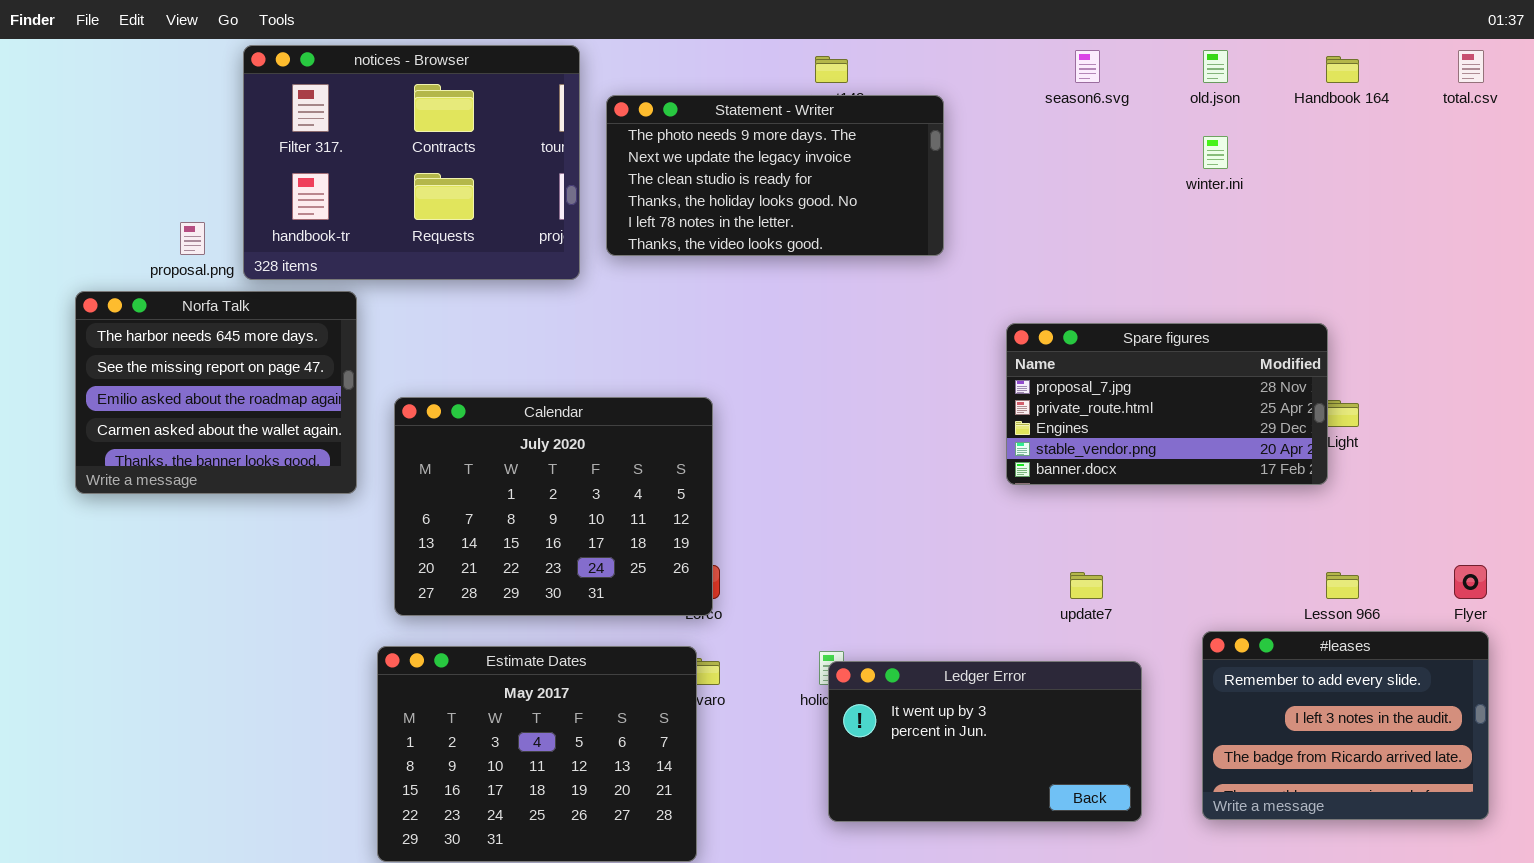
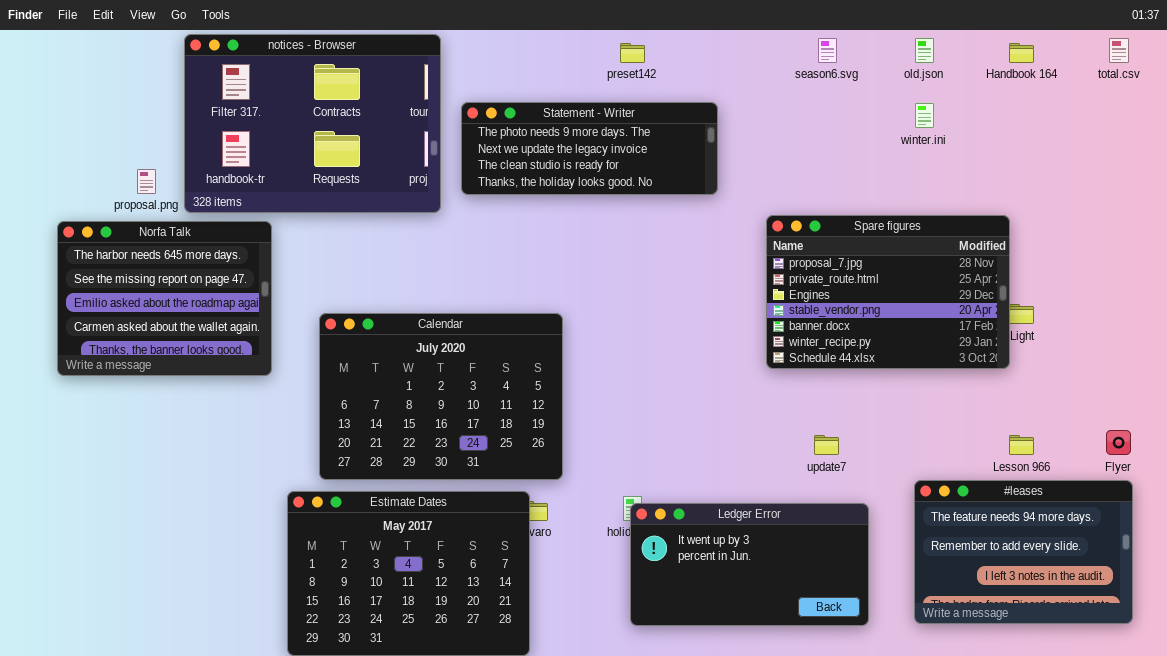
Statement - Writer: [606,95,944,256] -> [461,102,718,195], resized
Spare figures: [1006,323,1328,485] -> [766,215,1010,369], resized
Calendar: [394,397,713,616] -> [319,313,563,480], moved
#leases: [1202,631,1489,820] -> [914,480,1133,624], scrolled up 1 row

